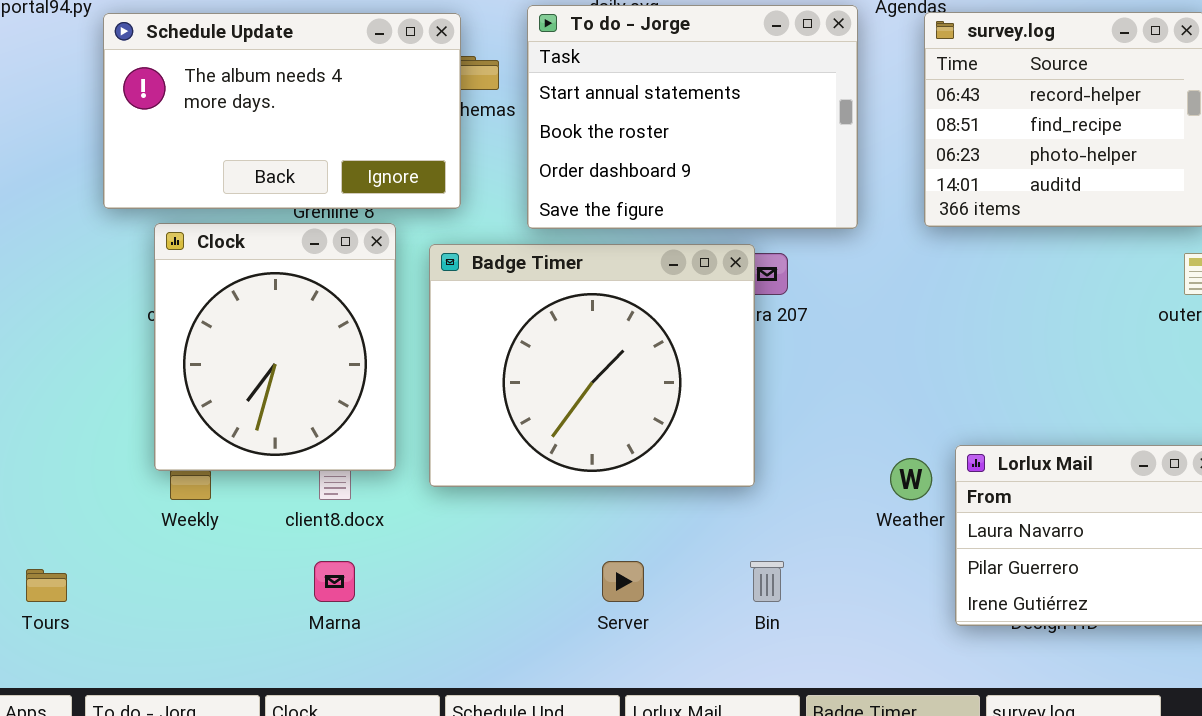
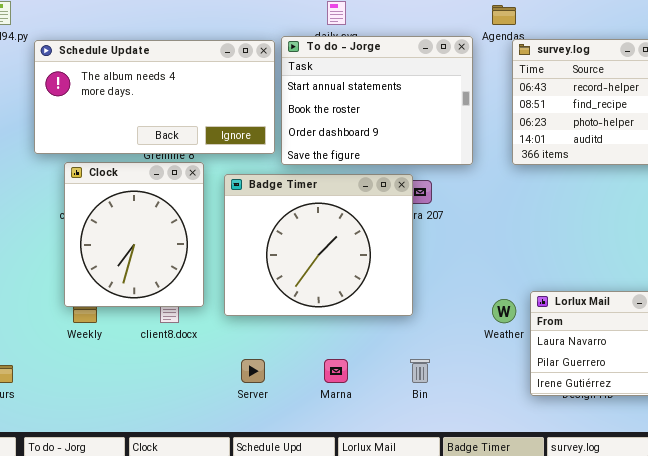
Schedule Update: [103,13,461,209] -> [34,40,275,154], resized
Marna: [314,561,355,602] -> [324,359,348,383], moved
Server: [602,561,644,602] -> [241,359,265,383], moved

